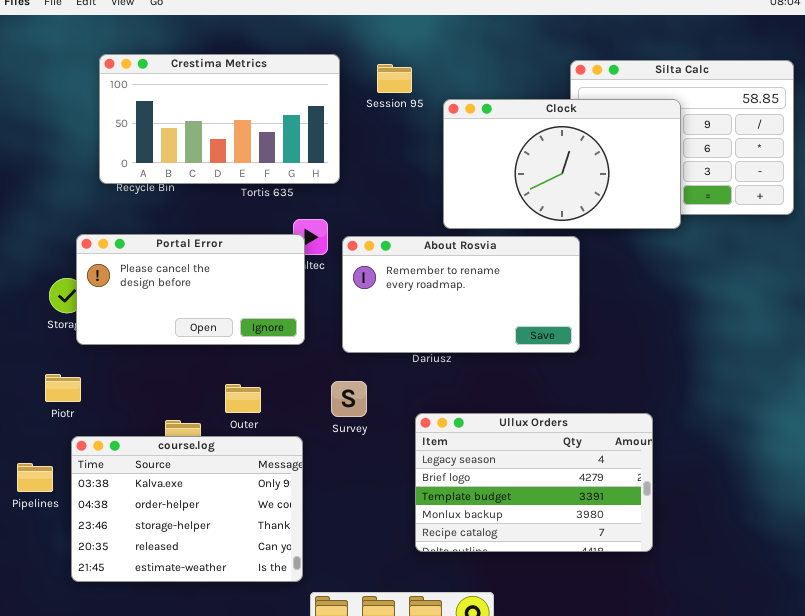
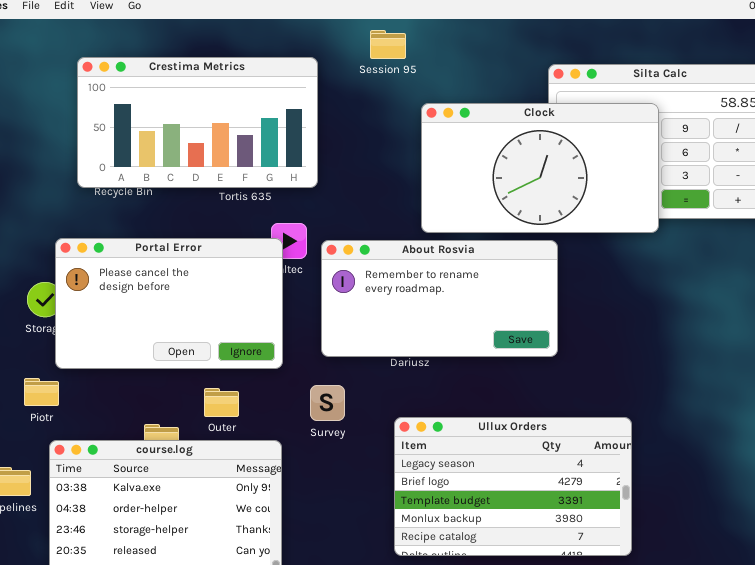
Session 95: [377,64,412,93] -> [370,30,406,59], moved
Portal Error: [76,234,305,345] -> [55,238,283,369], resized

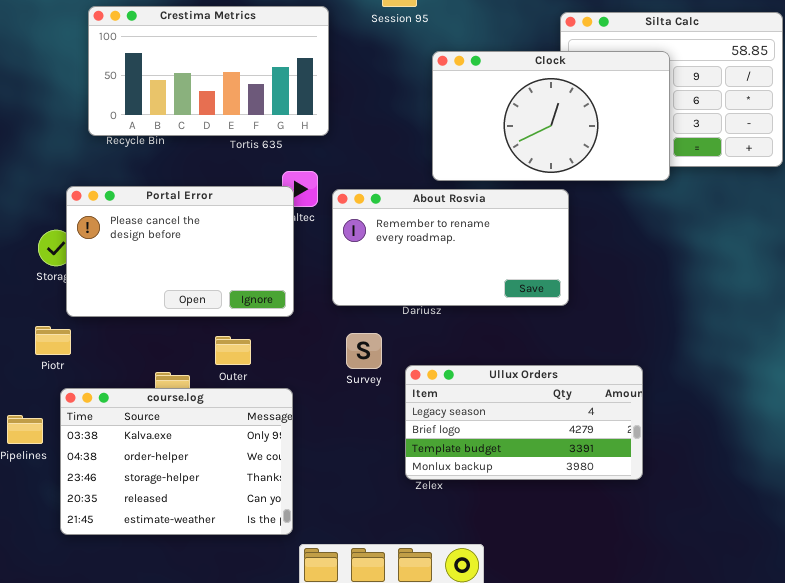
Survey: [310,385,345,421] -> [346,333,382,369], moved
Ullux Orders: [394,417,632,556] -> [405,365,643,480], resized

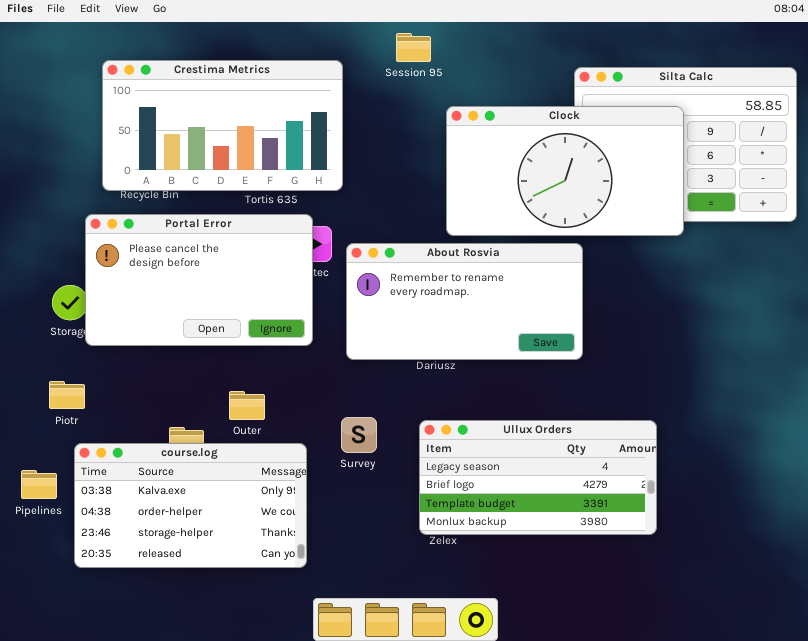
Portal Error: [66,186,294,317] -> [85,214,313,346], moved
Survey: [346,333,382,369] -> [341,417,377,453], moved
course.log: [60,388,293,535] -> [74,443,307,568], resized

